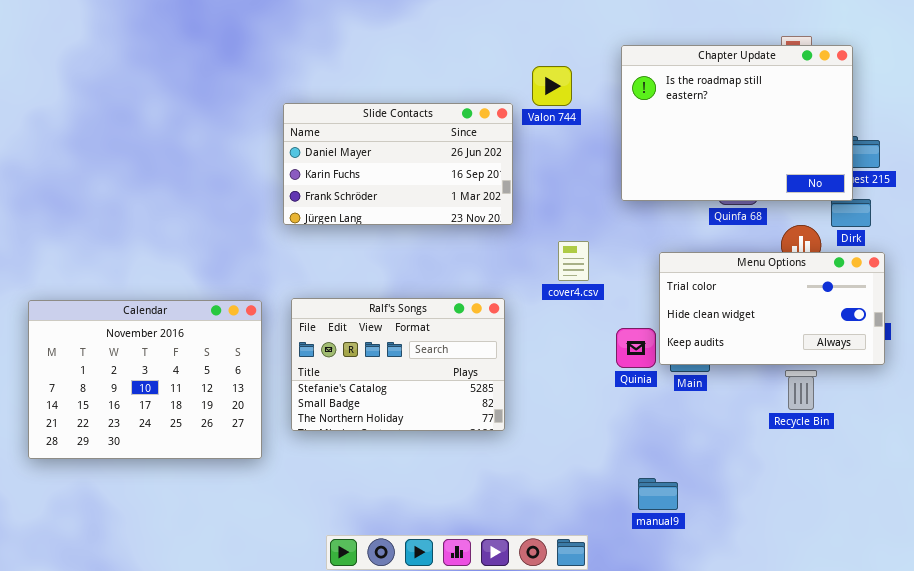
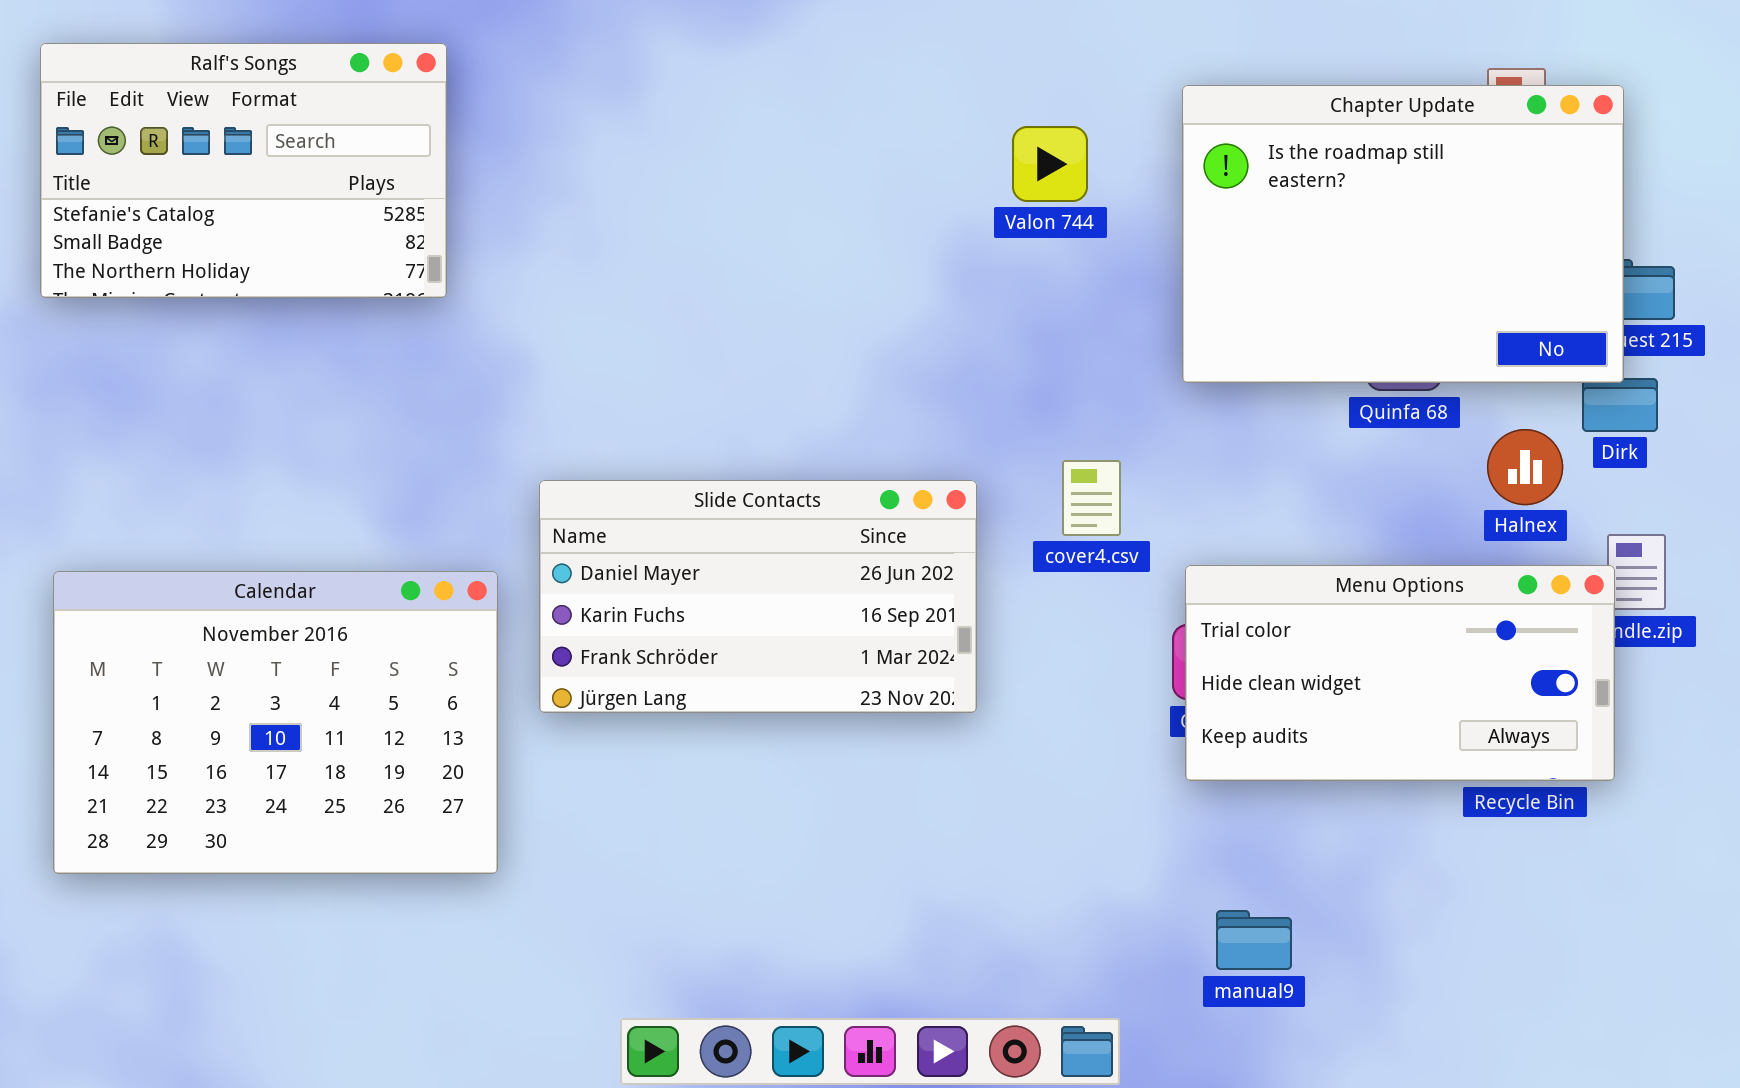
Slide Contacts: [283,103,513,225] -> [539,480,977,713], moved
Menu Options: [659,252,885,365] -> [1185,565,1615,781], moved
Ralf's Songs: [291,298,505,431] -> [40,43,447,298], moved

